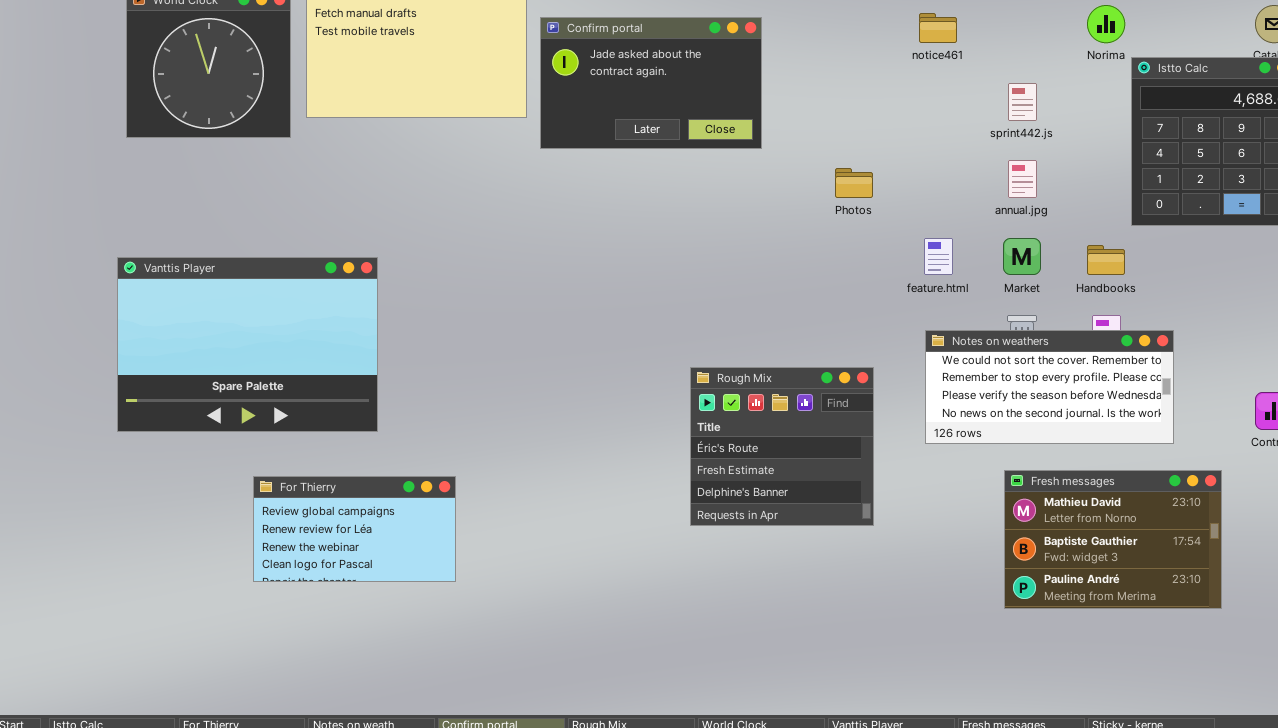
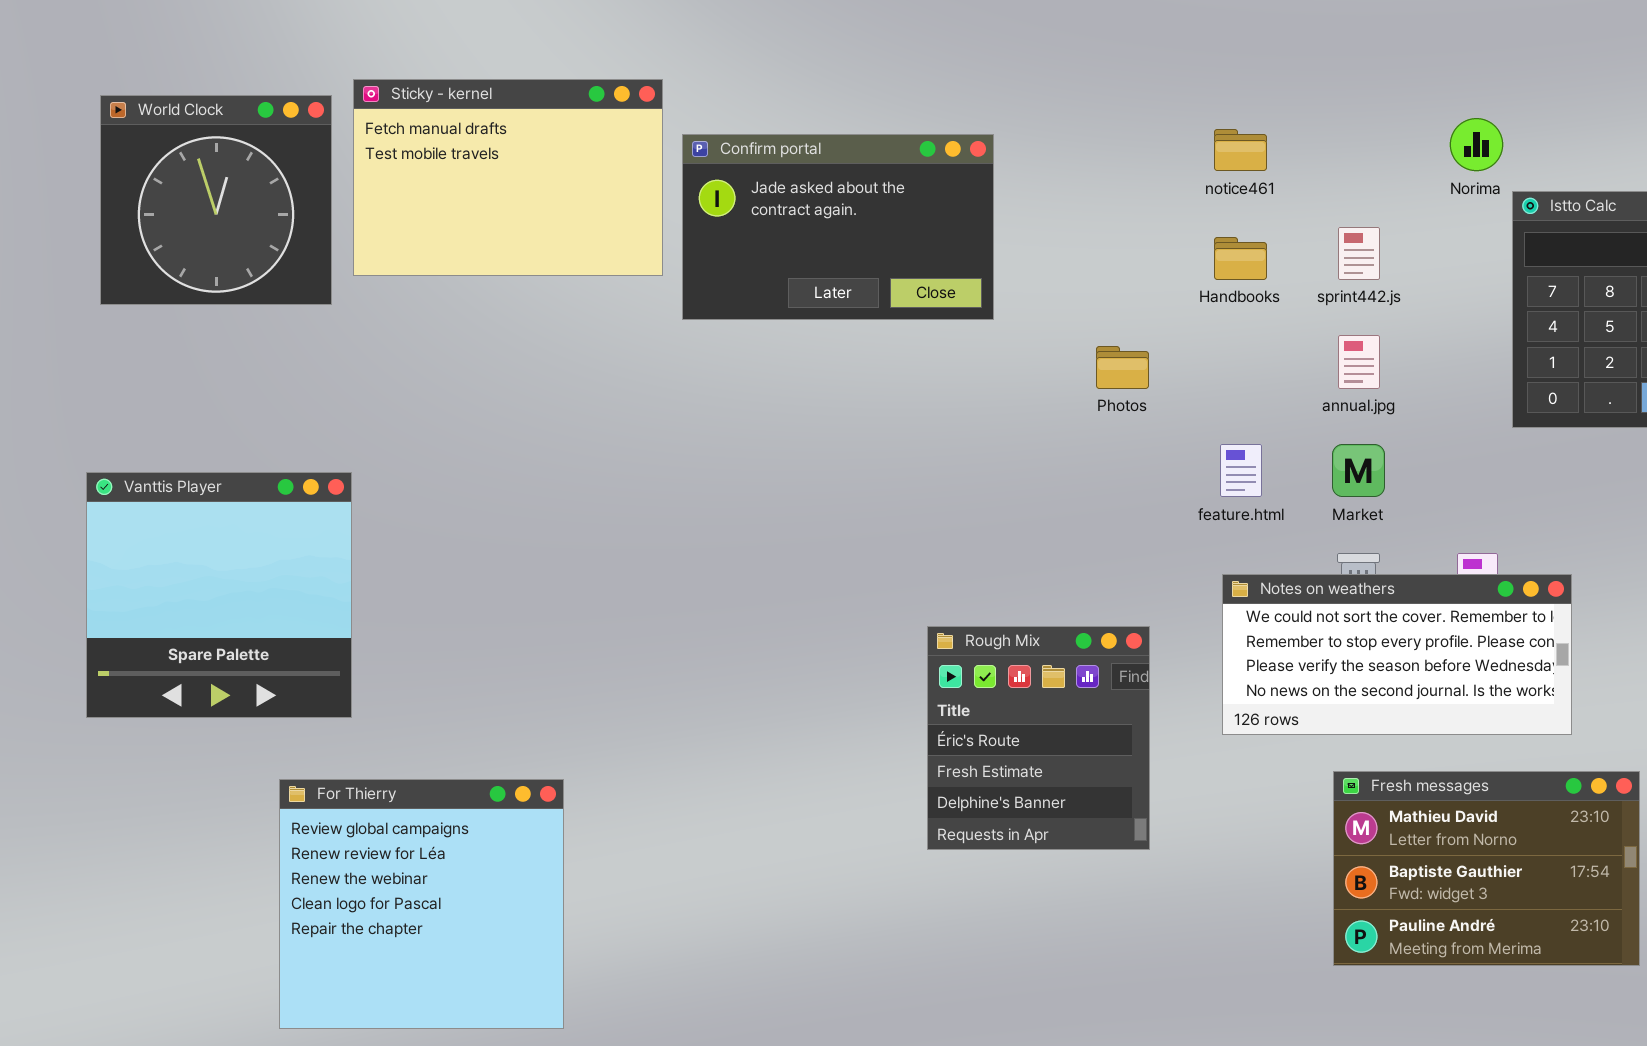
Handbooks: [1087,245,1125,275] -> [1214,237,1267,280], moved
Vanttis Player: [117,257,378,432] -> [86,472,352,718], resized
Rough Mix: [690,367,874,526] -> [927,626,1150,850], resized
For Thierry: [253,476,456,582] -> [279,779,564,1029], resized

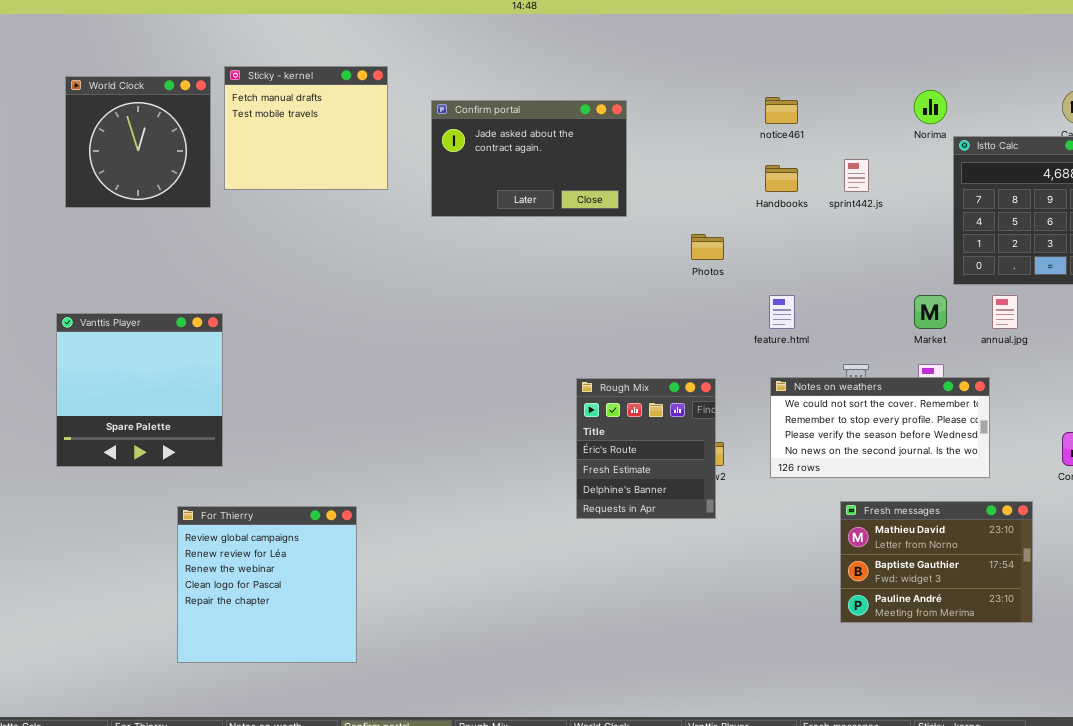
Sticky - kernel: [353,79,663,276] -> [224,66,388,190], resized
annual.jpg: [1338,335,1380,389] -> [992,295,1018,329], moved
Market: [1332,444,1385,497] -> [914,295,947,329], moved
Rough Mix: [927,626,1150,850] -> [576,378,716,519], moved

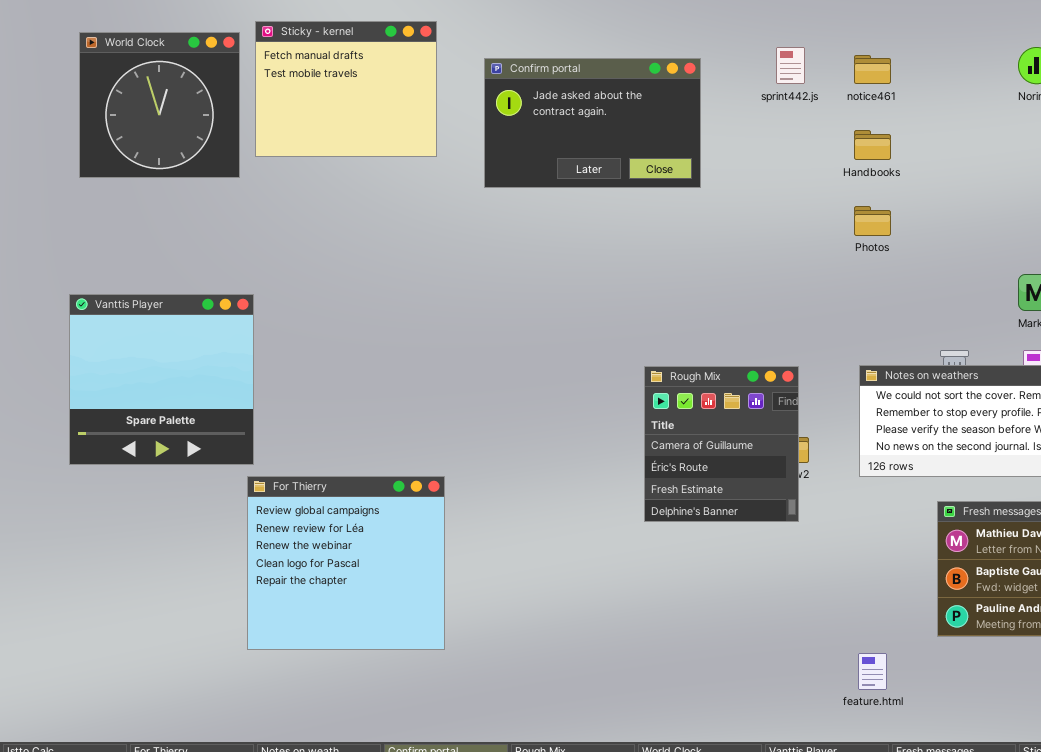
sprint442.js: [844,159,869,192] -> [776,47,805,84], moved
Photos: [691,234,724,260] -> [854,206,891,236], moved
feature.html: [769,295,795,329] -> [858,653,887,690], moved
Rough Mix: [576,378,716,519] -> [644,366,799,522], scrolled up 1 row
For Thierry: [177,506,357,663] -> [247,476,445,650], moved

